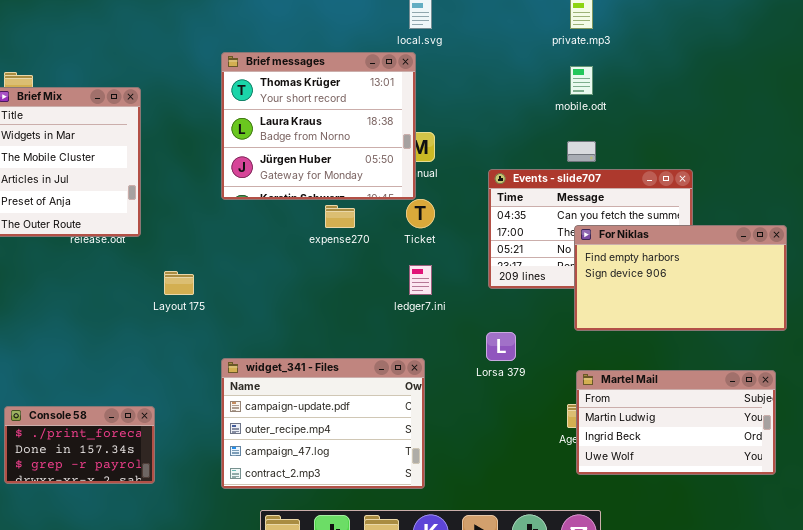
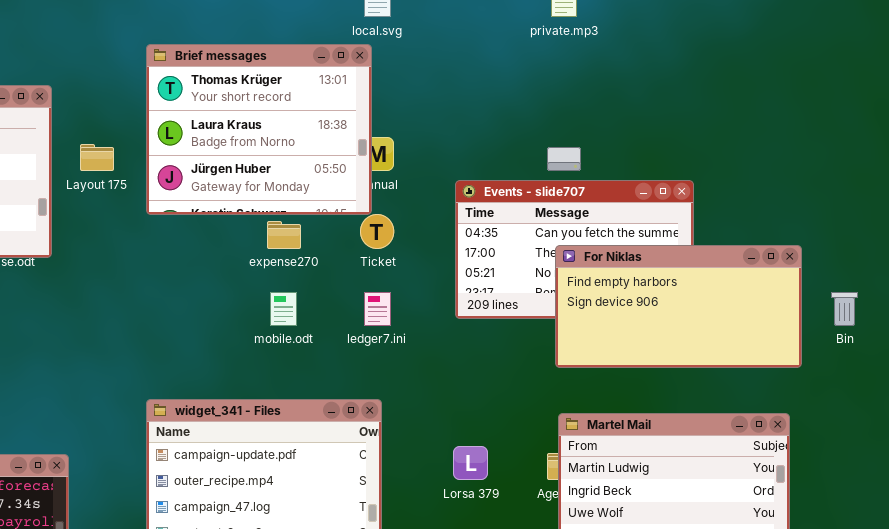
mobile.odt: [570,66,593,95] -> [270,292,297,326], moved
Layout 175: [164,271,194,295] -> [80,144,114,171], moved
Lorsa 379: [486,332,516,361] -> [453,446,488,480], moved

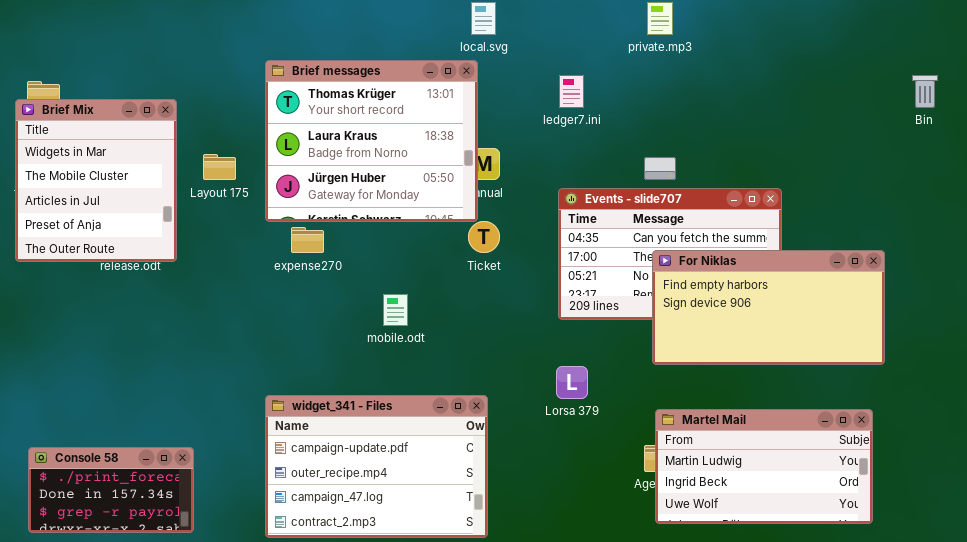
expense270: [267,221,301,249] -> [291,227,324,253], moved
ledger7.ini: [364,292,391,326] -> [559,75,584,108], moved
Bin: [831,292,858,326] -> [912,75,938,108], moved
Lorsa 379: [453,446,488,480] -> [556,366,588,399], moved

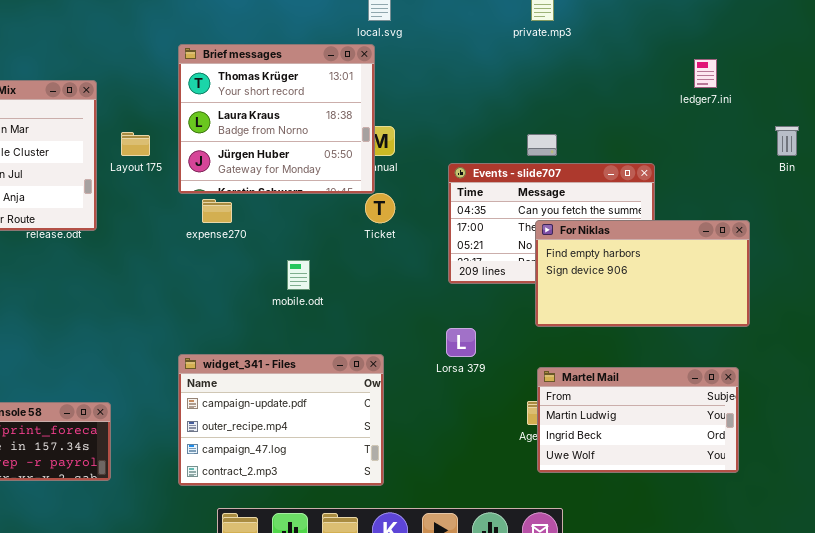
ledger7.ini: [559,75,584,108] -> [694,59,717,88], moved
Bin: [912,75,938,108] -> [775,126,799,156], moved

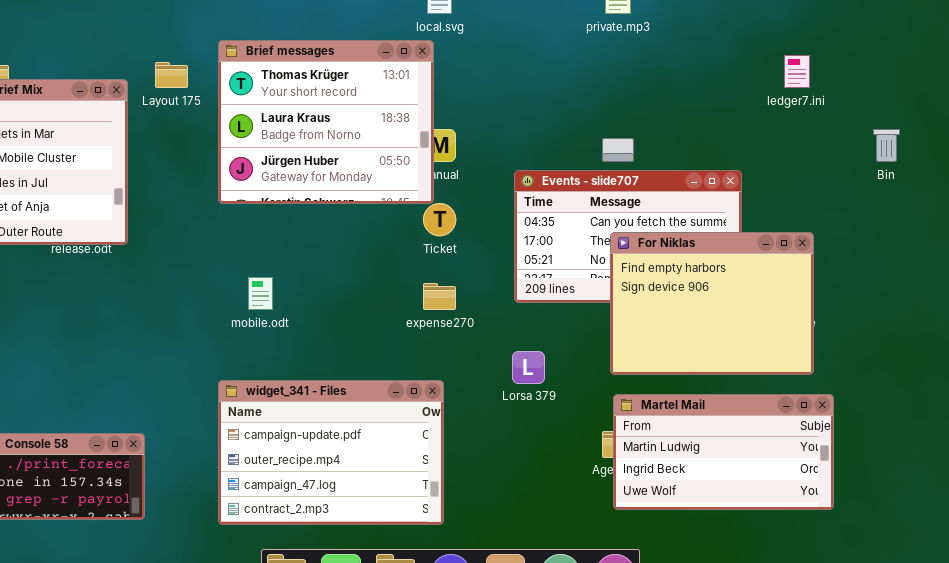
Layout 175: [121,132,150,156] -> [155,62,188,88], moved
expense270: [202,199,232,223] -> [423,283,456,310], moved
For Niklas: [535,220,750,327] -> [610,232,814,375], resized
mobile.odt: [287,260,310,290] -> [248,277,273,310], moved

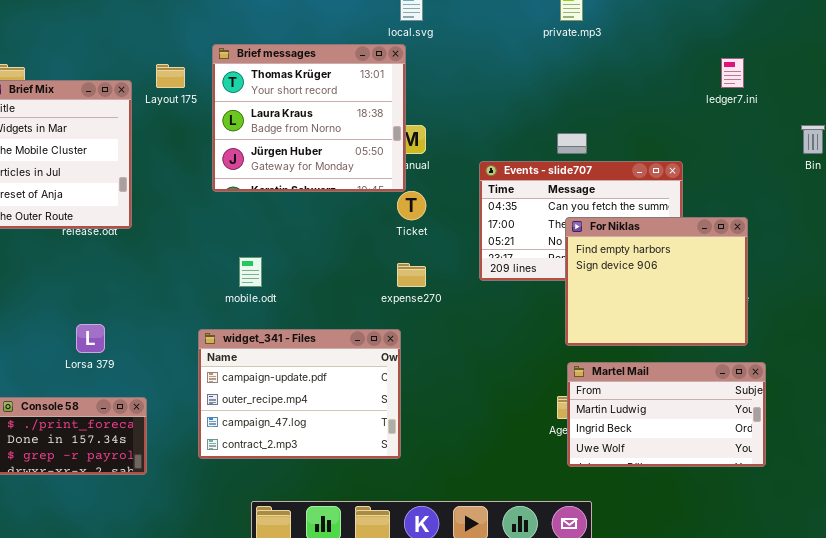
Lorsa 379: [512,351,545,384] -> [76,324,105,353], moved
widget_341 - Files: [218,380,444,525] -> [198,329,401,459], moved

